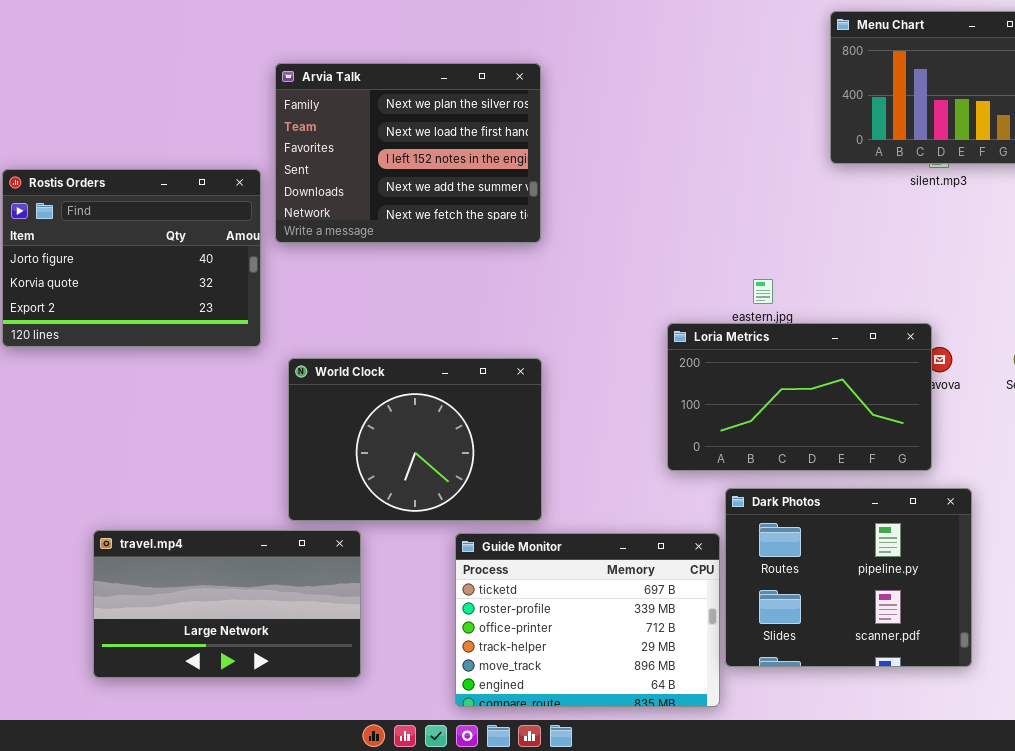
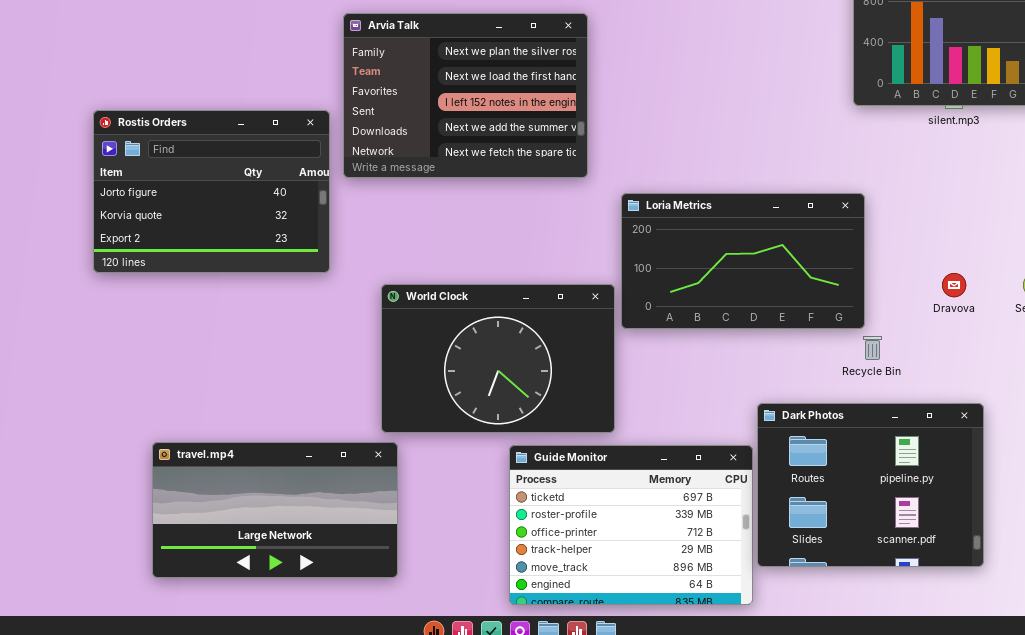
Loria Metrics: [667,323,932,471] -> [621,193,865,329], moved
World Clock: [288,358,542,521] -> [381,284,615,433], moved
travel.mp4: [93,530,361,678] -> [152,442,398,578], moved

